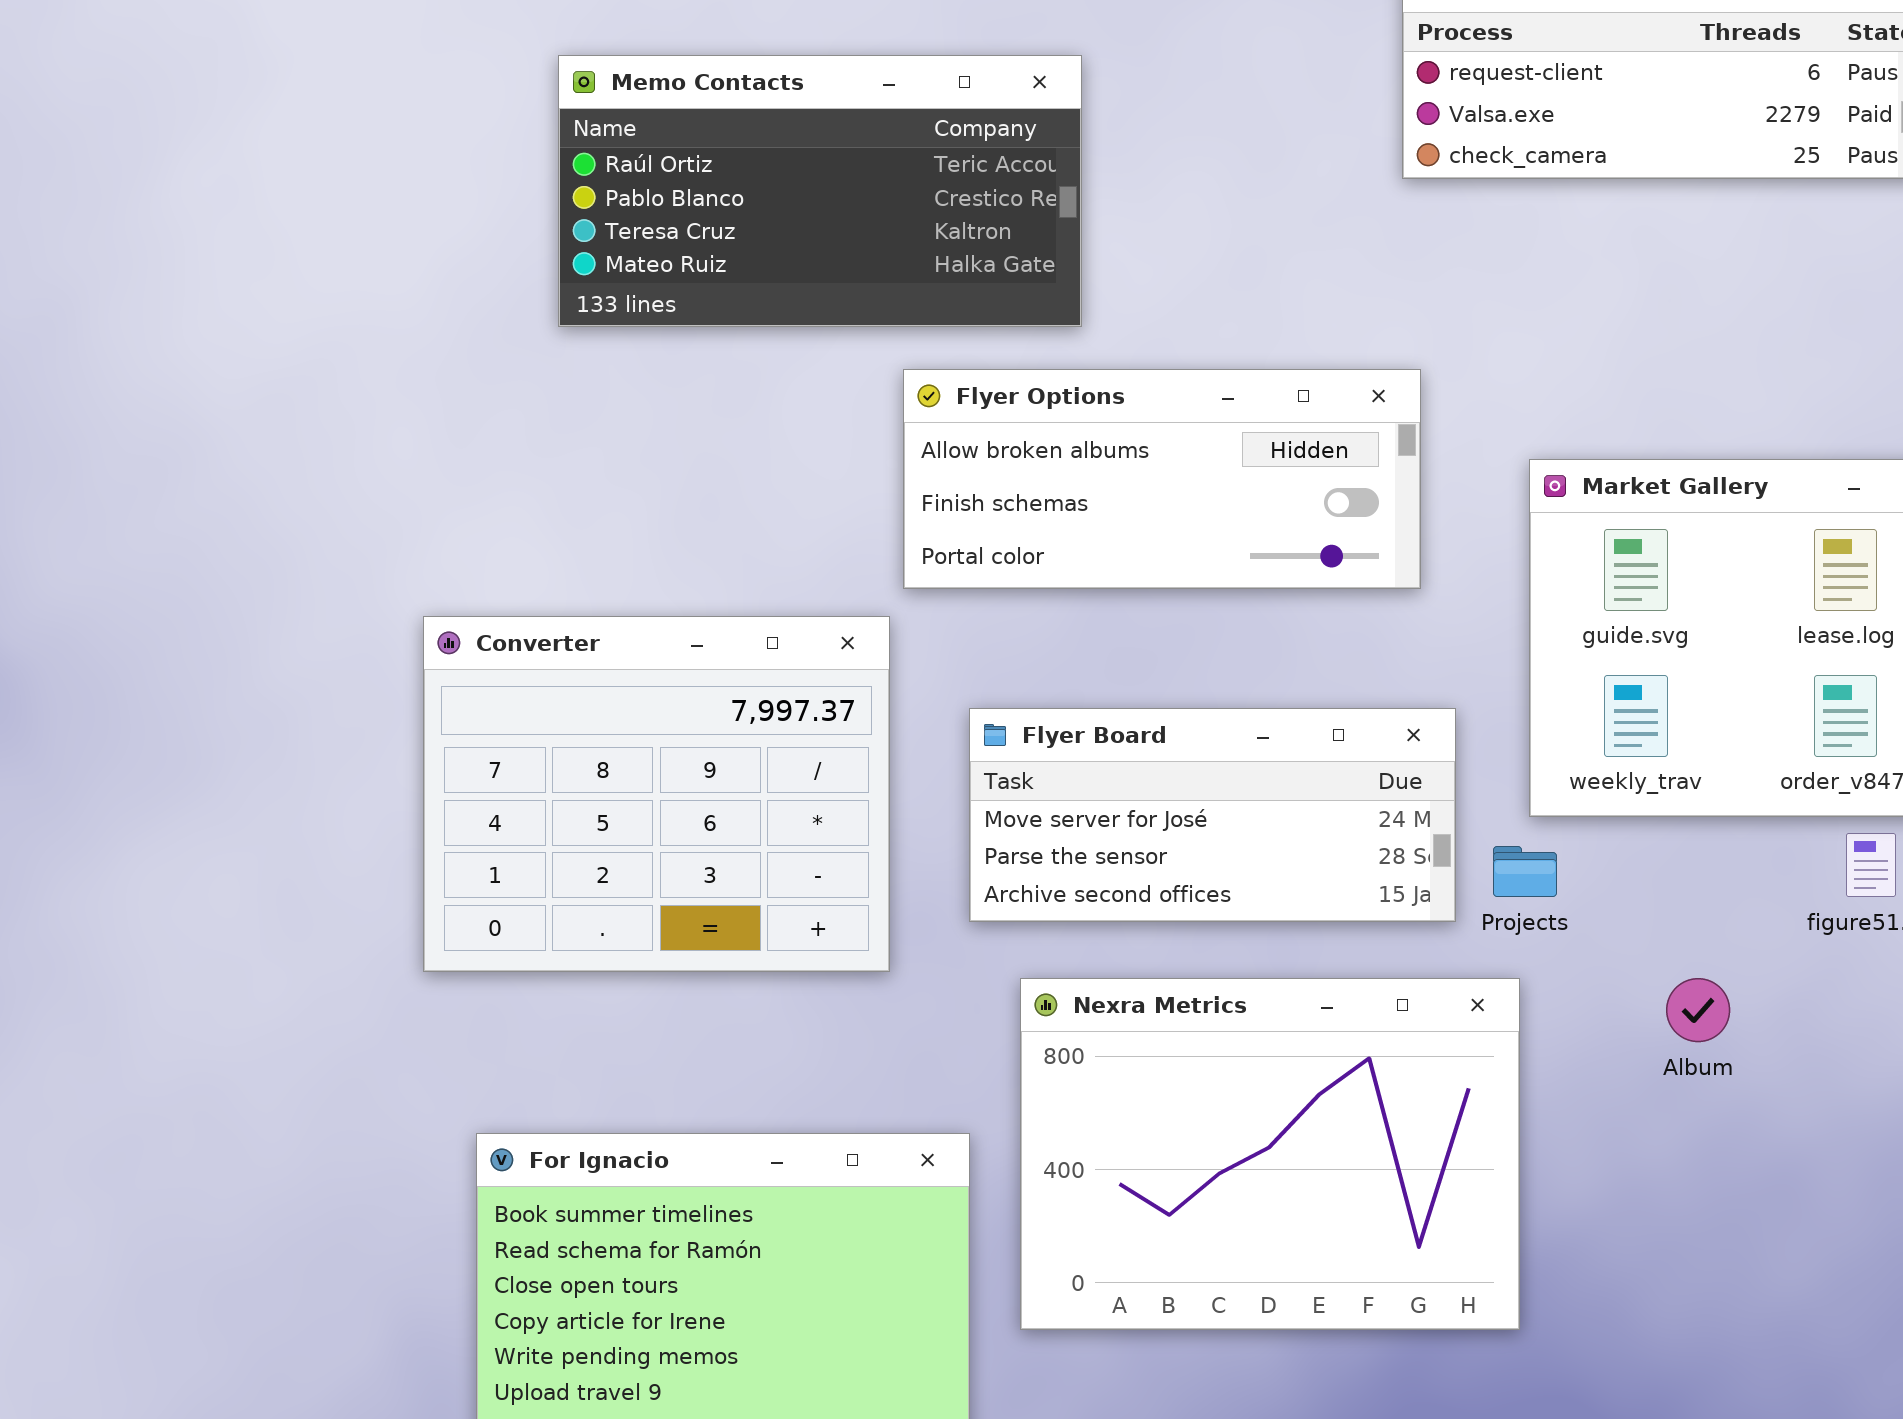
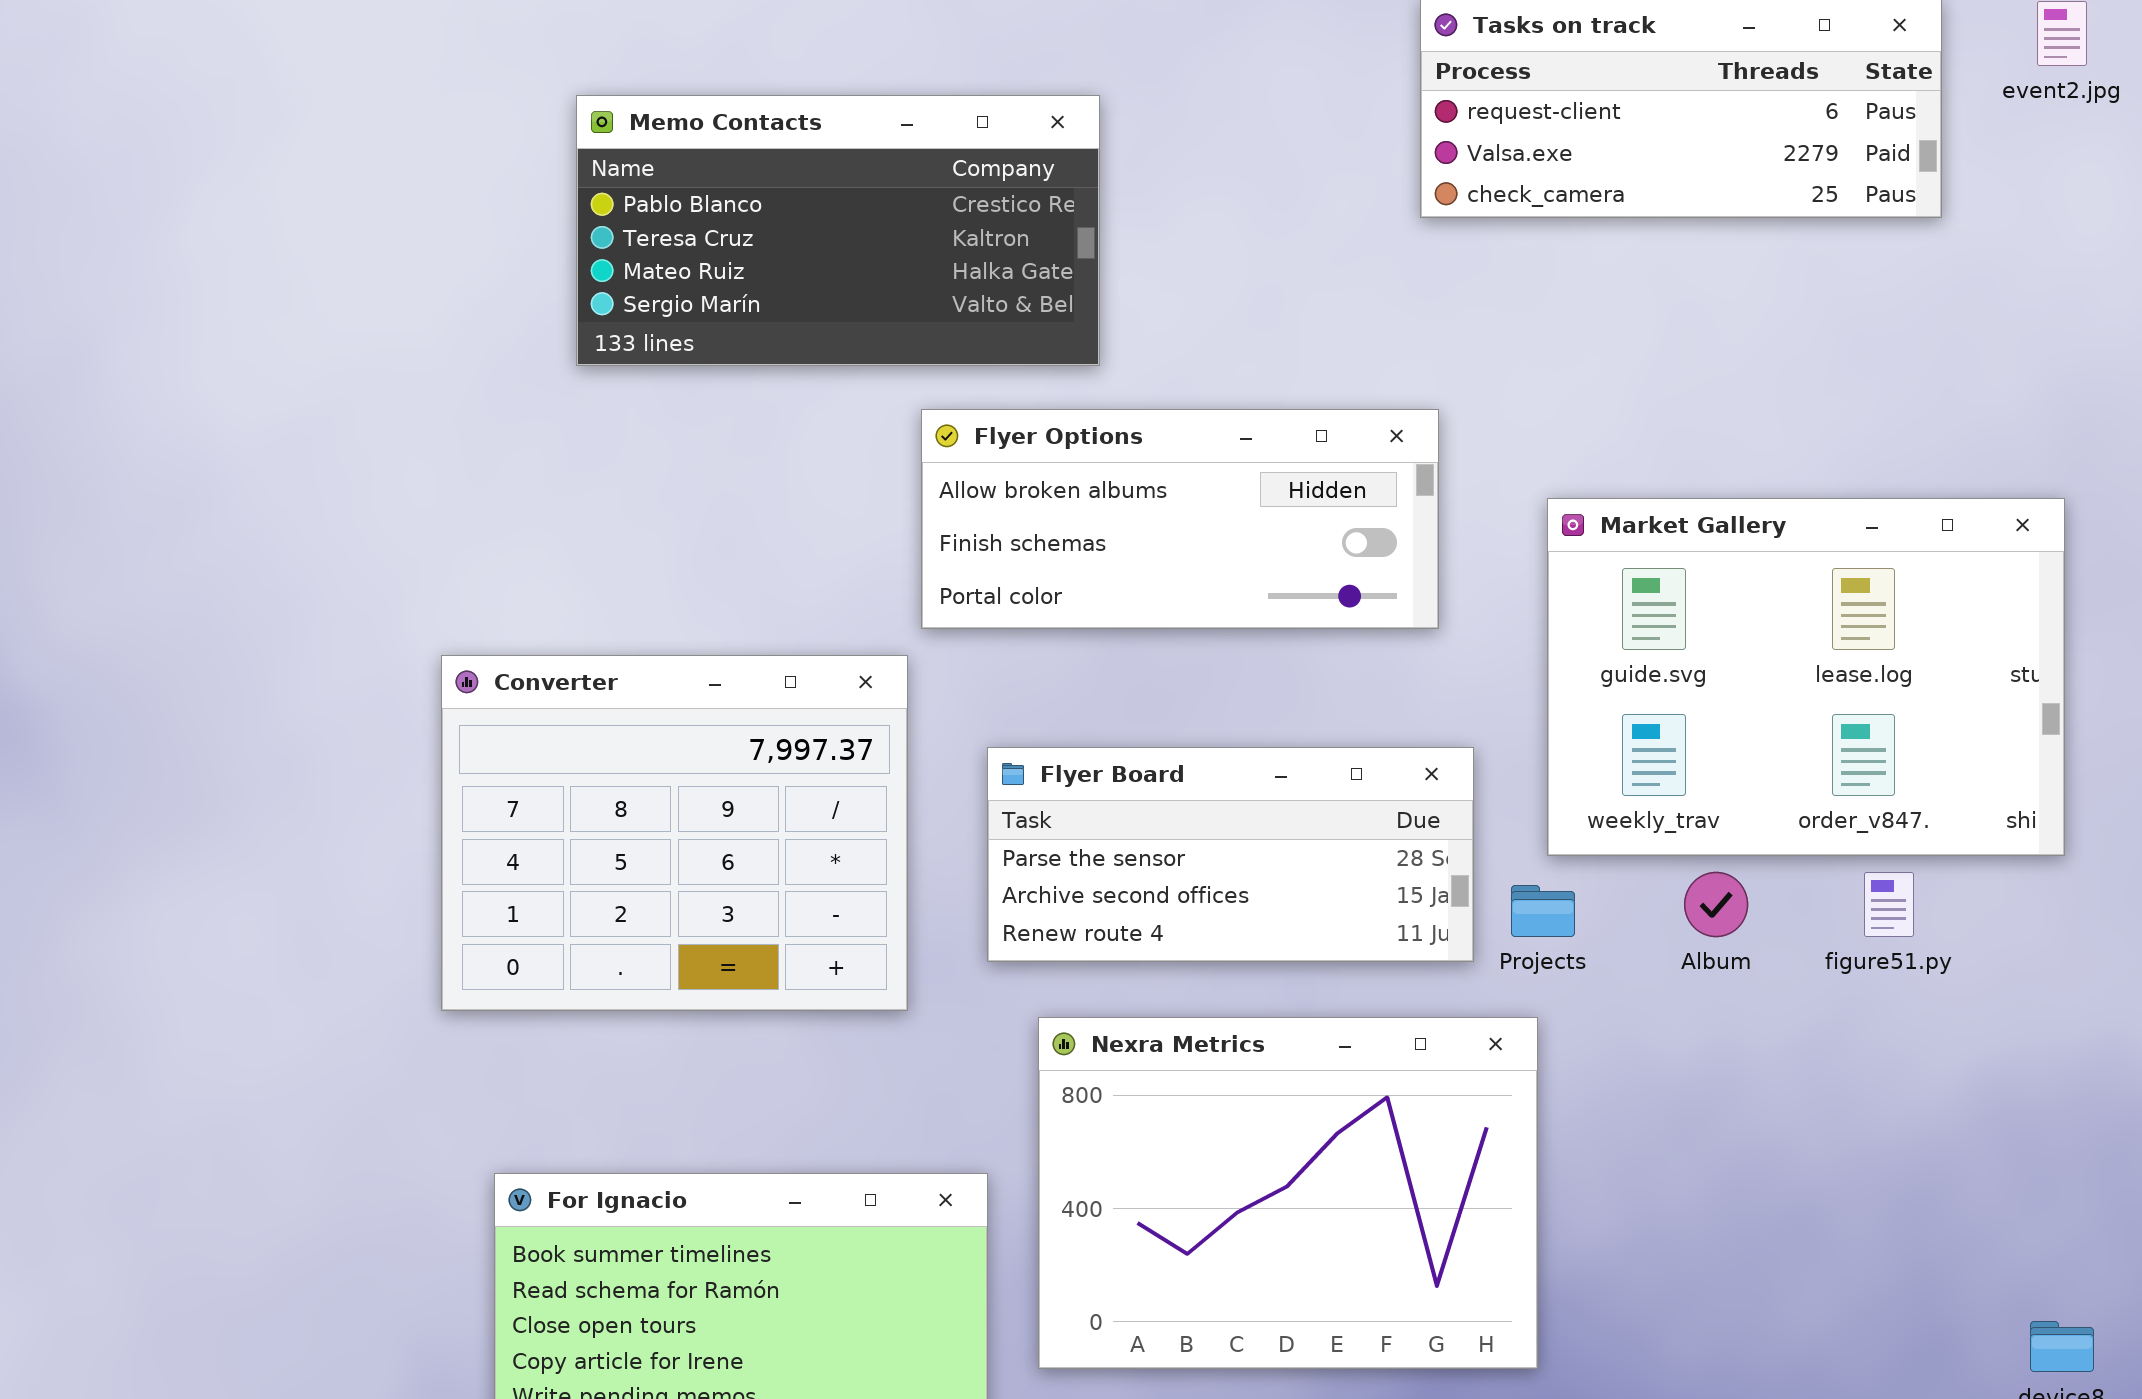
Memo Contacts: [558,55,1082,327] -> [576,95,1100,366], scrolled down 1 row
Flyer Board: [969,708,1456,922] -> [987,747,1474,962], scrolled down 1 row
Album: [1666,978,1730,1042] -> [1684,872,1748,937], moved

